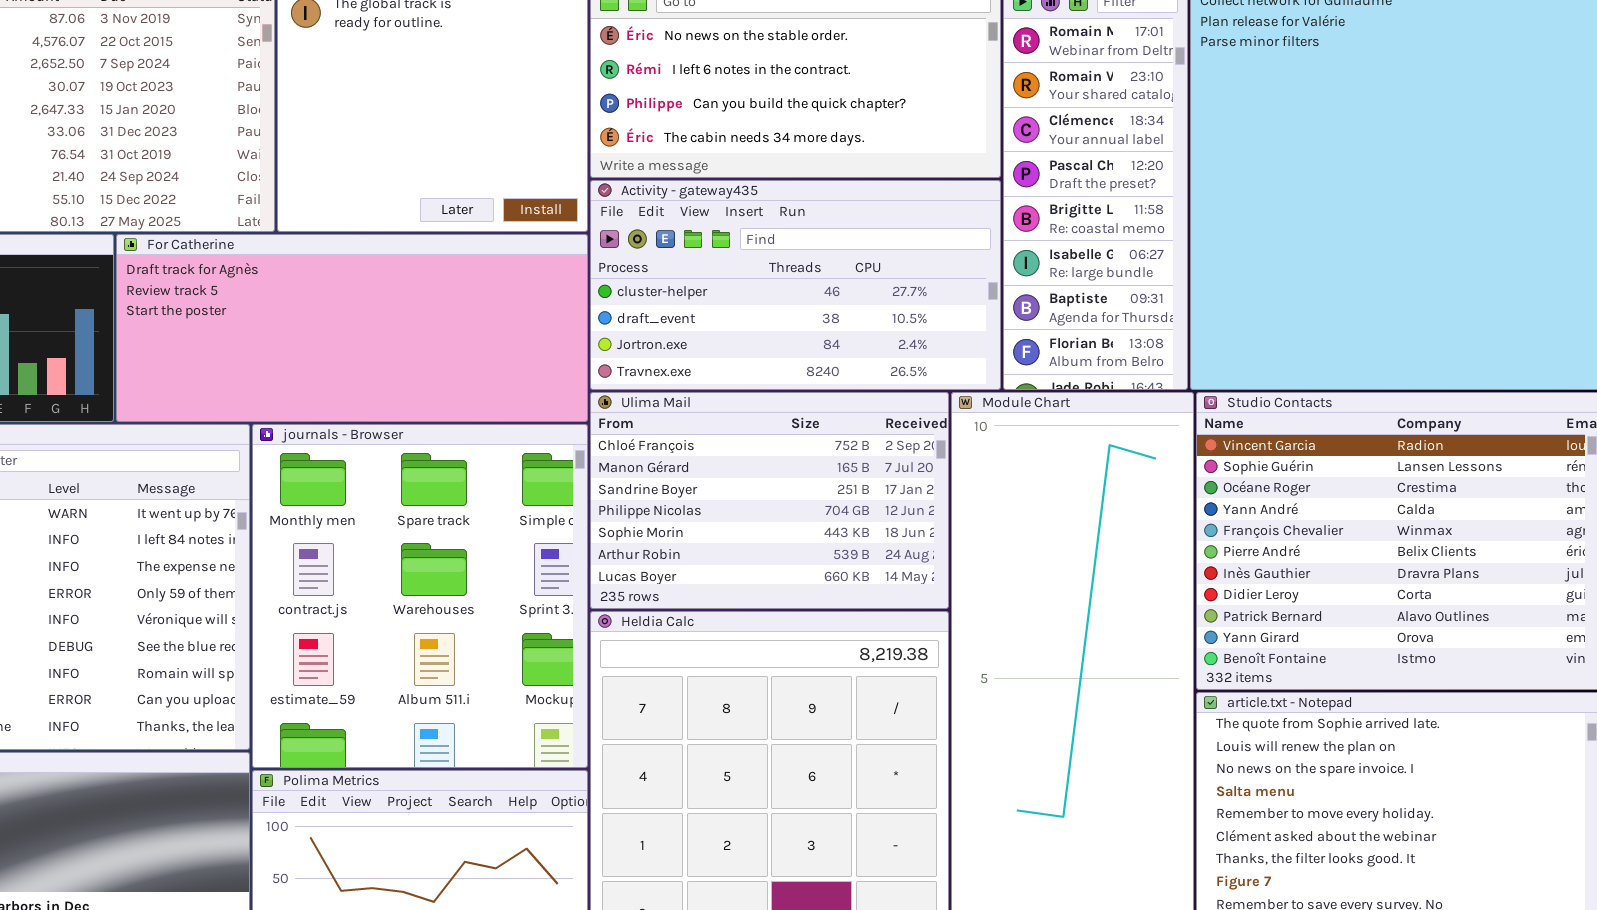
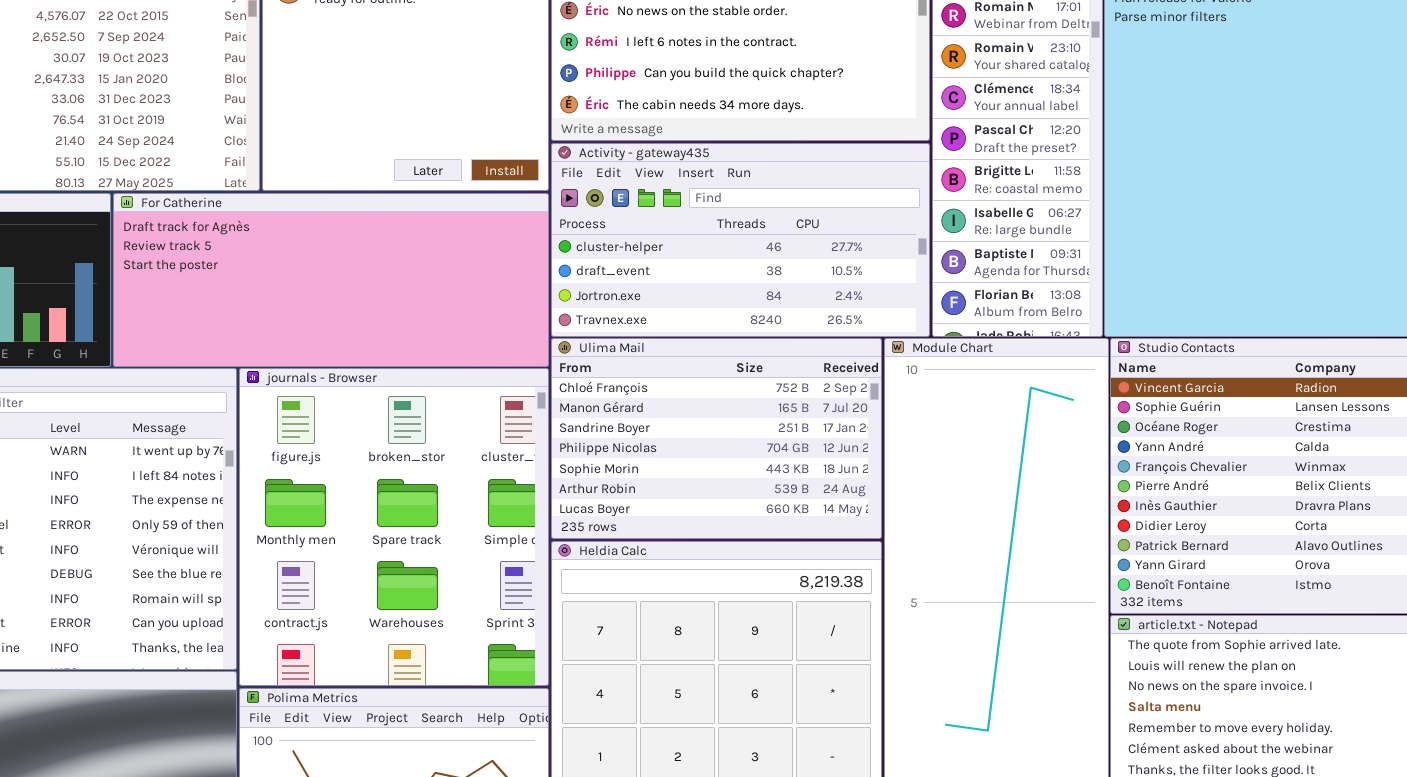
journals - Browser: [252,424,588,768] -> [239,368,549,686], scrolled up 1 row

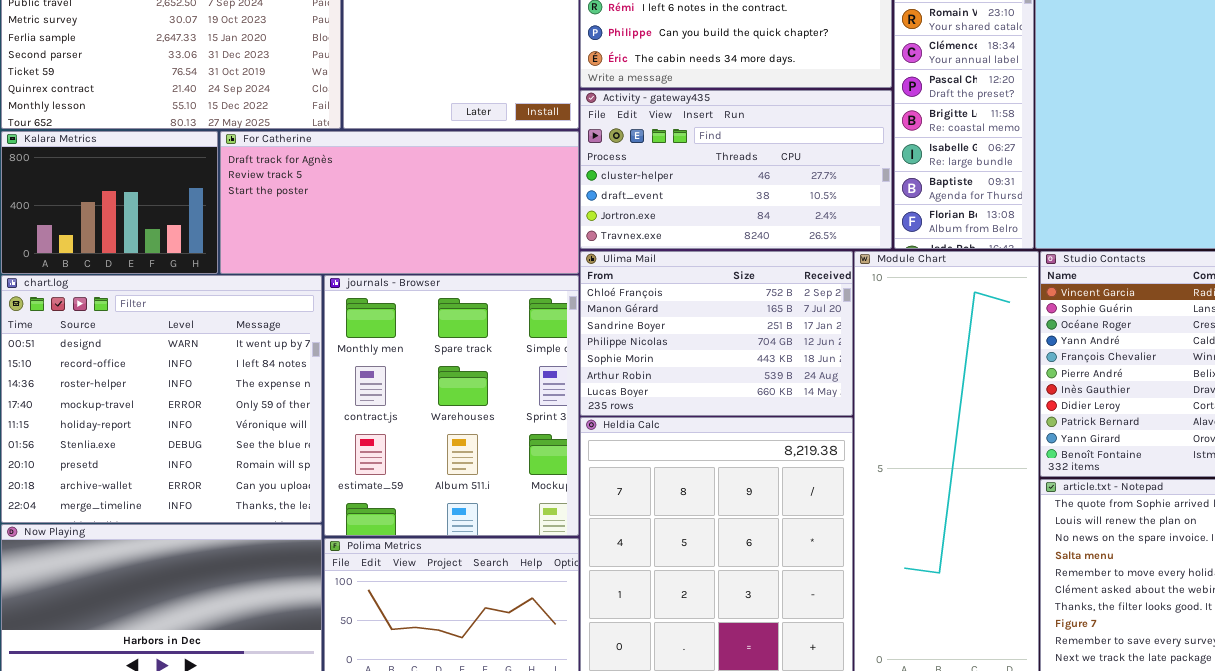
journals - Browser: [239,368,549,686] -> [324,275,579,536], scrolled down 1 row

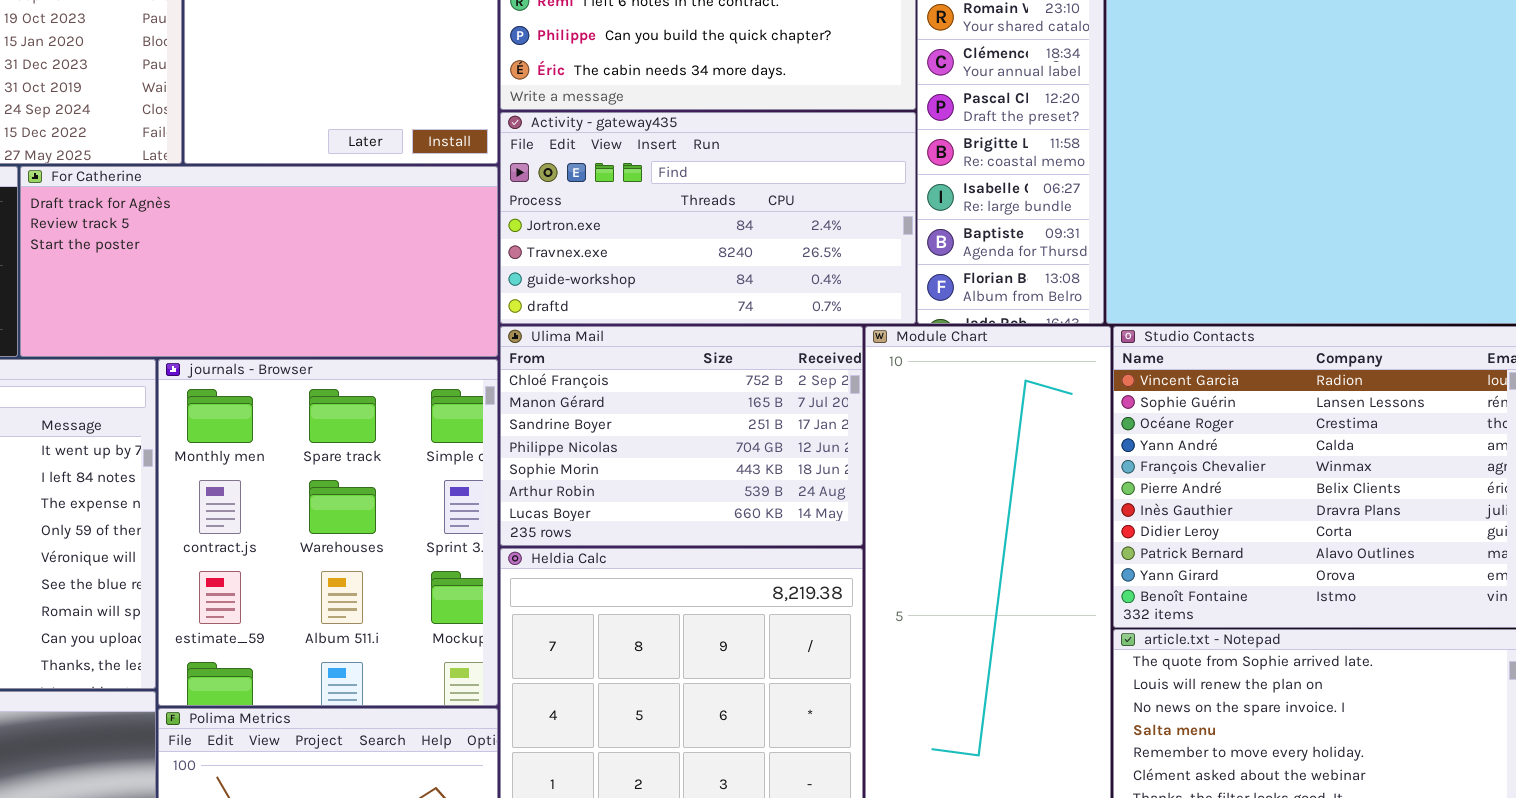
Activity - gateway435: [580,90,892,249] -> [500,112,916,324], scrolled down 2 rows

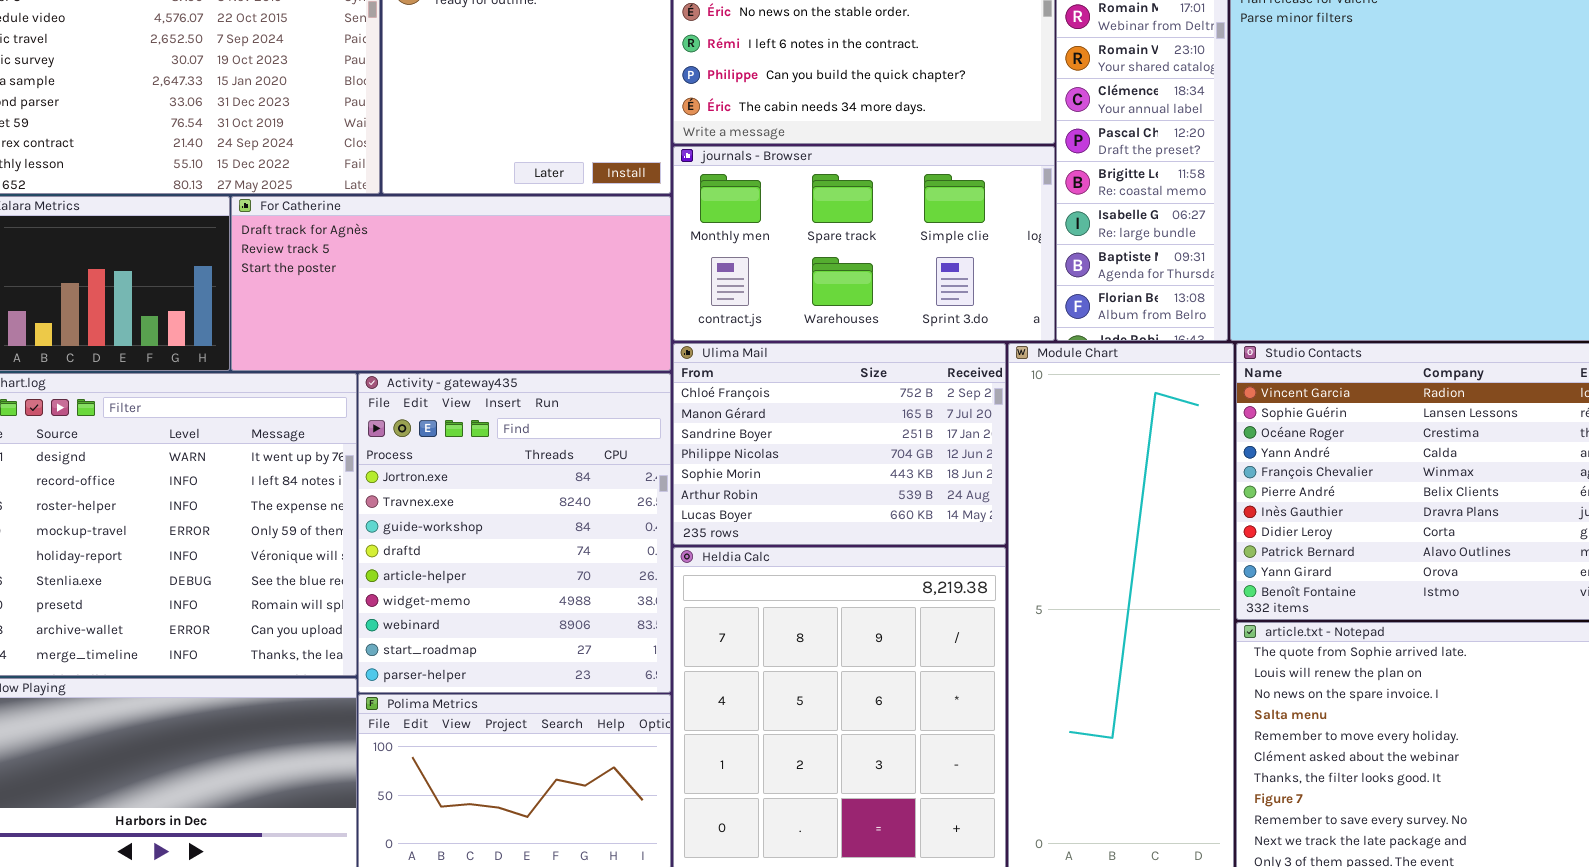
Activity - gateway435: [500,112,916,324] -> [358,373,671,693], moved, resized
journals - Browser: [158,359,498,706] -> [673,146,1055,341], moved, resized

